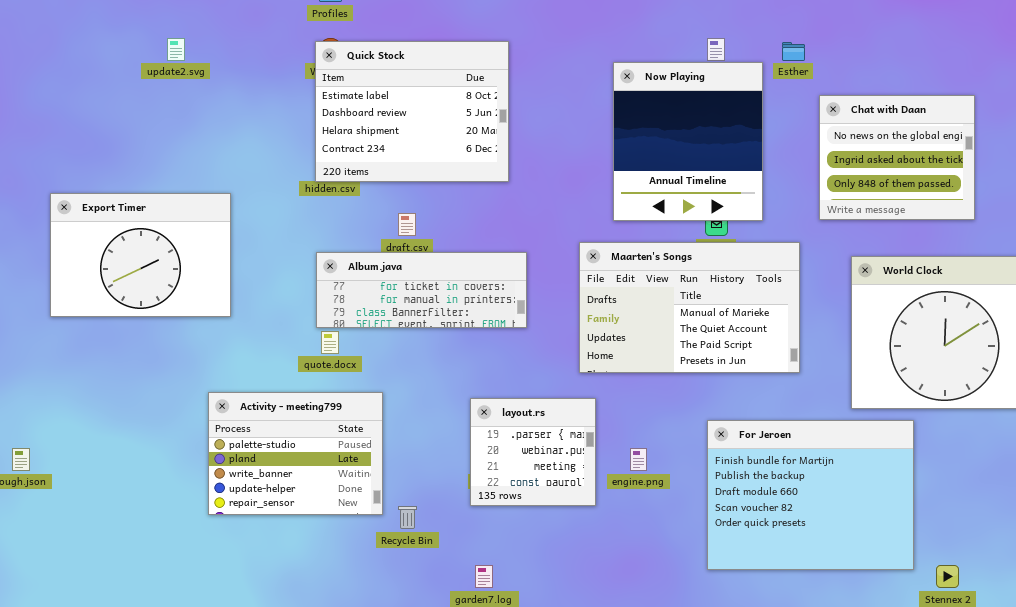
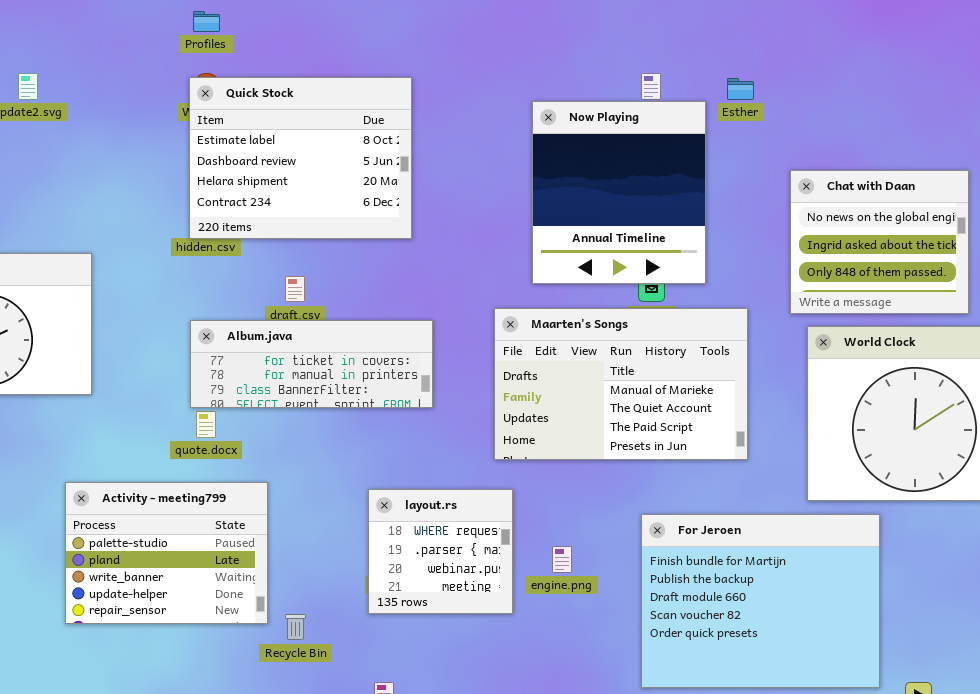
Chat with Daan: [819,95,975,220] -> [790,170,969,314], moved
layout.rs: [470,398,596,506] -> [368,489,513,614], scrolled up 1 row

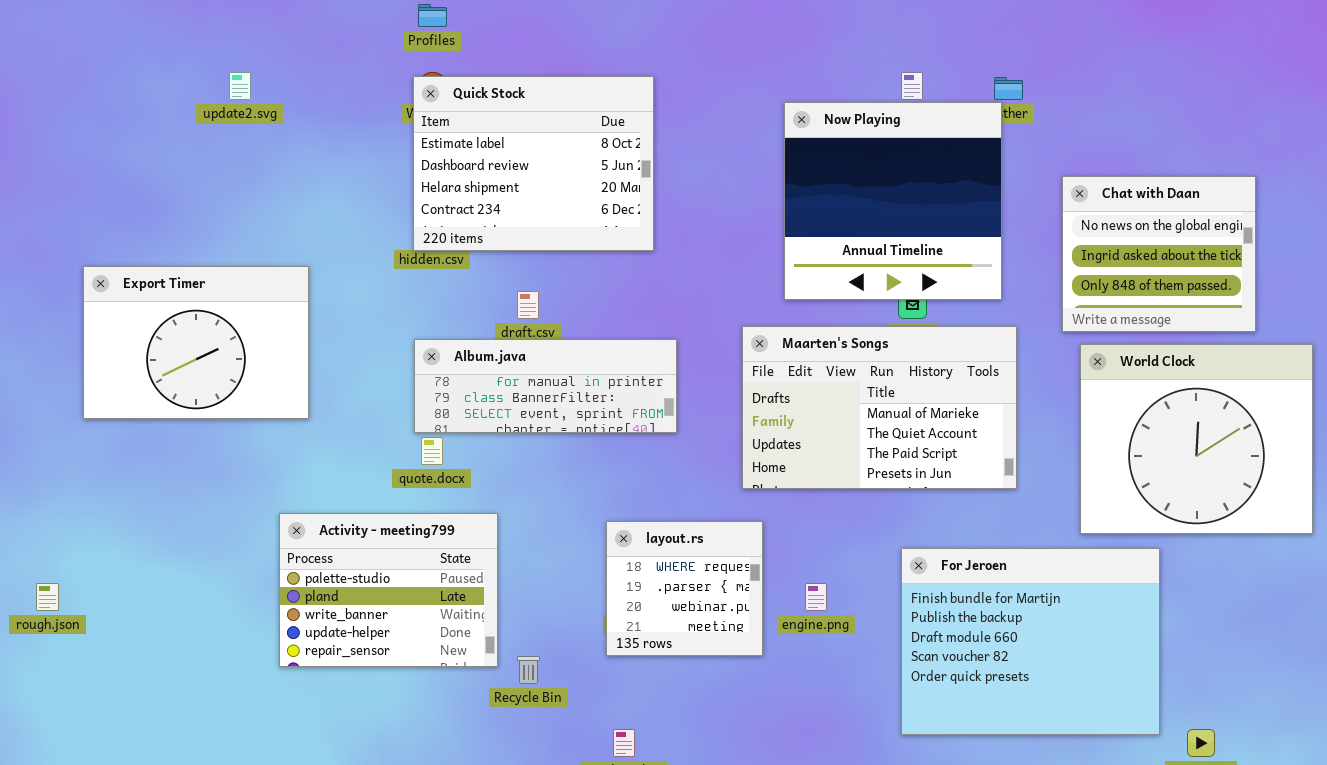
Now Playing: [532,101,706,284] -> [784,102,1002,300], resized
Album.java: [190,320,433,408] -> [414,339,677,433], scrolled down 1 row

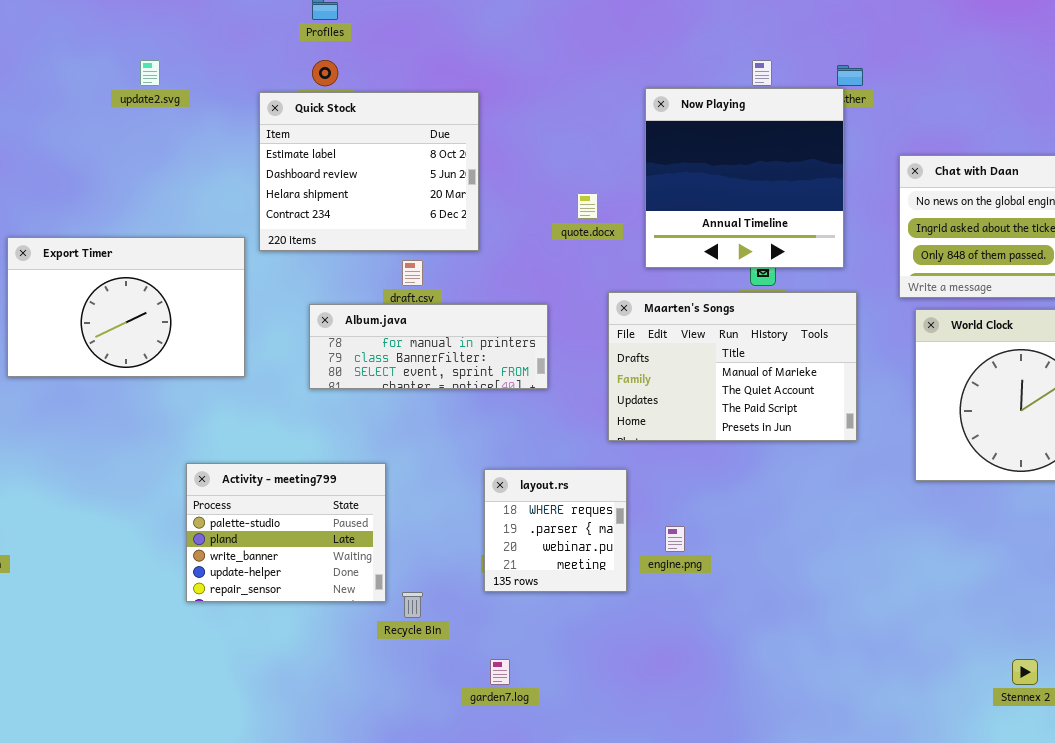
Quick Stock: [413,76,654,251] -> [259,92,479,251], moved
Export Timer: [83,266,309,419] -> [7,237,245,377], resized
quote.docx: [421,437,443,465] -> [577,193,598,219], moved
For Jeroen: [901,548,1160,735] -> none, closed

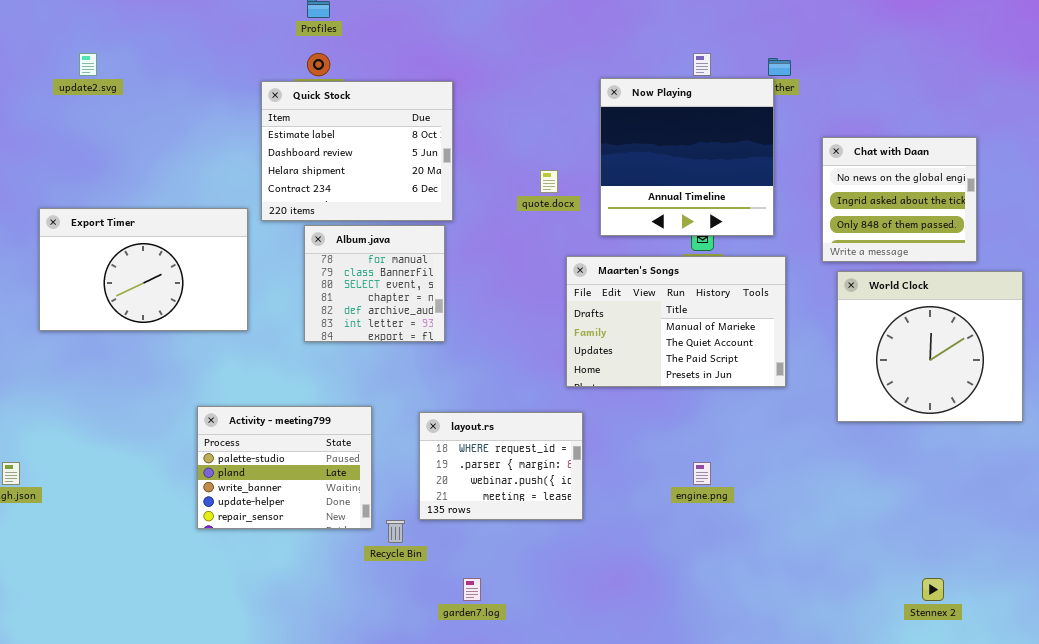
update2.svg: [140,60,160,86] -> [79,53,97,76], moved
Album.java: [309,304,548,389] -> [304,225,445,342], resized
layout.rs: [484,469,627,592] -> [419,412,583,520], resized
engine.png: [665,526,685,552] -> [693,462,711,485], moved

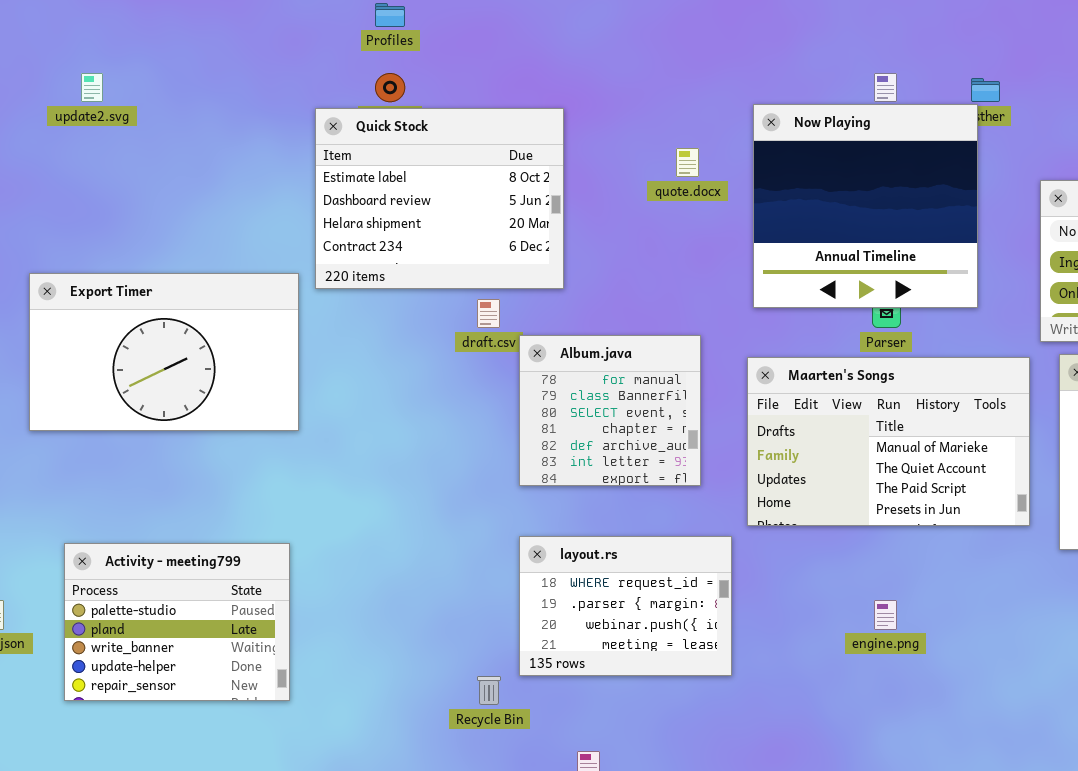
quote.docx: [540,170,558,193] -> [676,148,699,177], moved
Album.java: [304,225,445,342] -> [519,335,701,486], moved
Maarten's Songs: [566,256,786,387] -> [747,357,1030,526], moved
Activity - meeting799: [197,406,372,529] -> [64,543,290,701], moved

